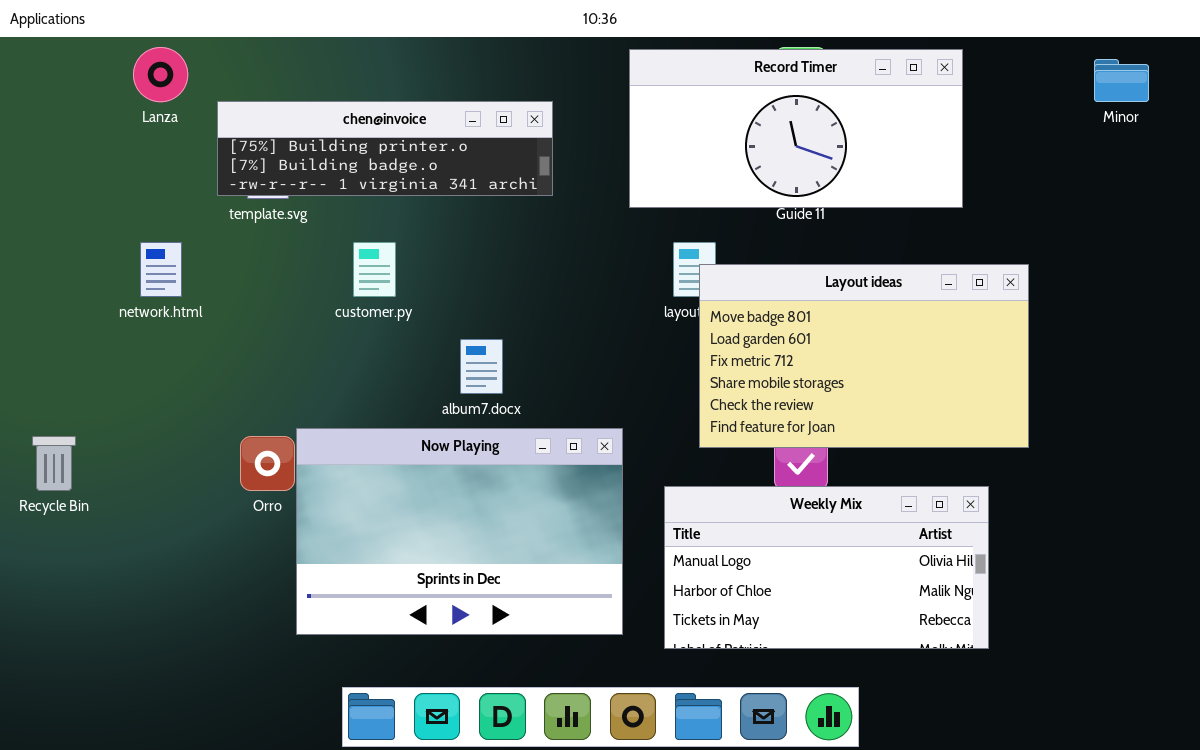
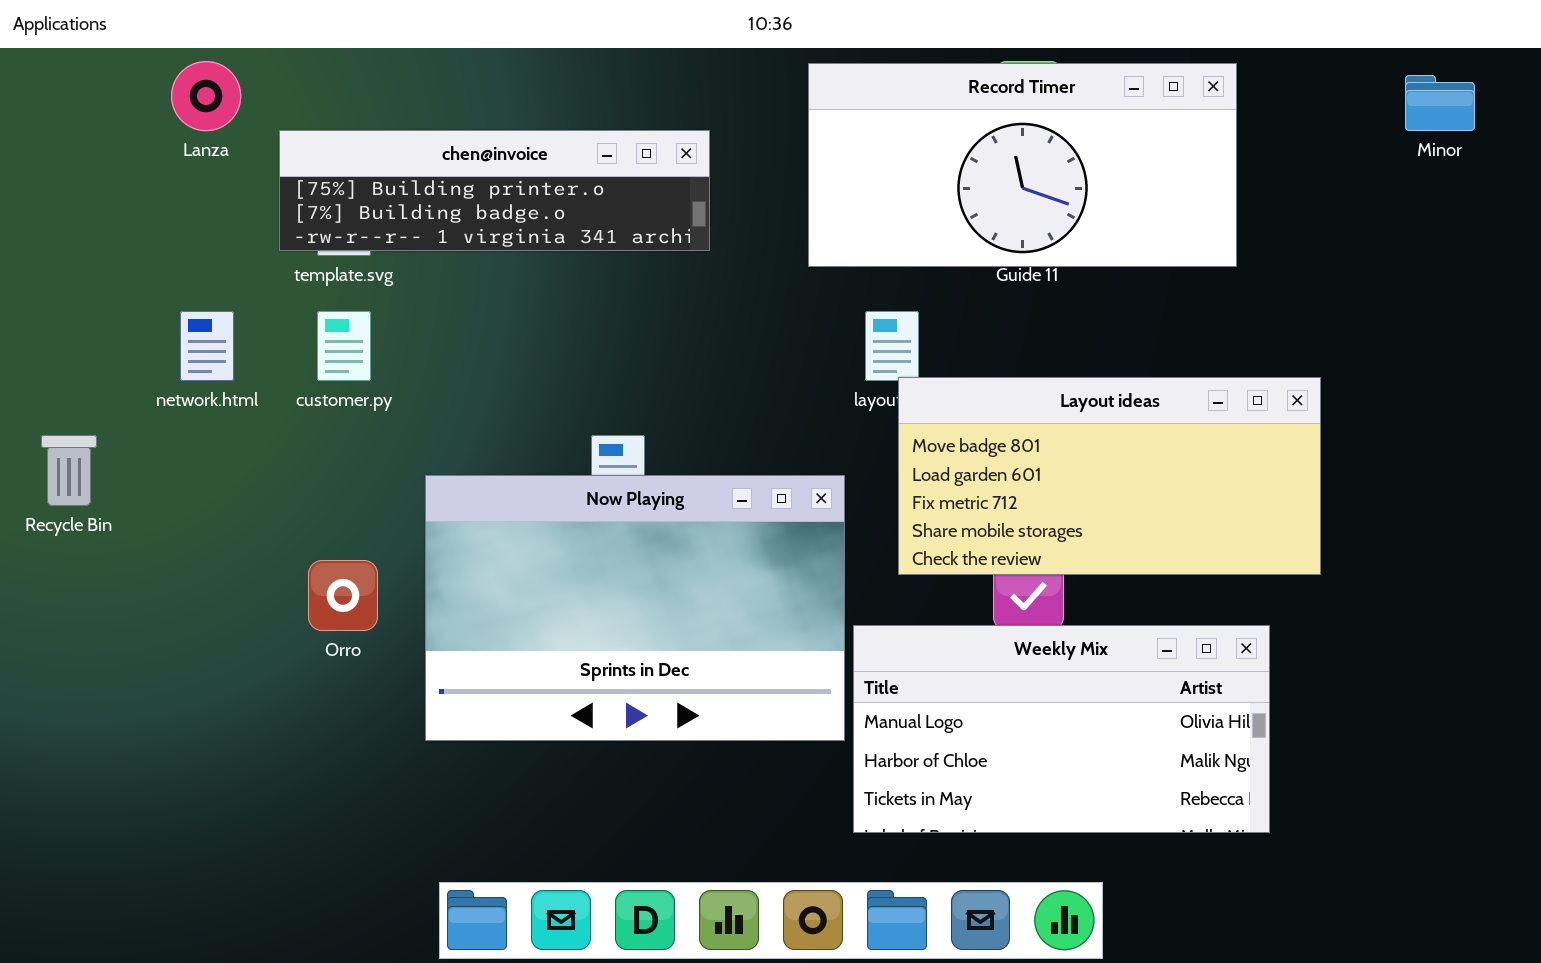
customer.py: [353,242,396,297] -> [317,311,371,381], moved
Layout ideas: [699,264,1029,448] -> [898,377,1321,575], resized
Now Playing: [296,428,623,635] -> [425,475,845,741], moved
Recycle Bin: [32,436,76,491] -> [41,435,97,506], moved

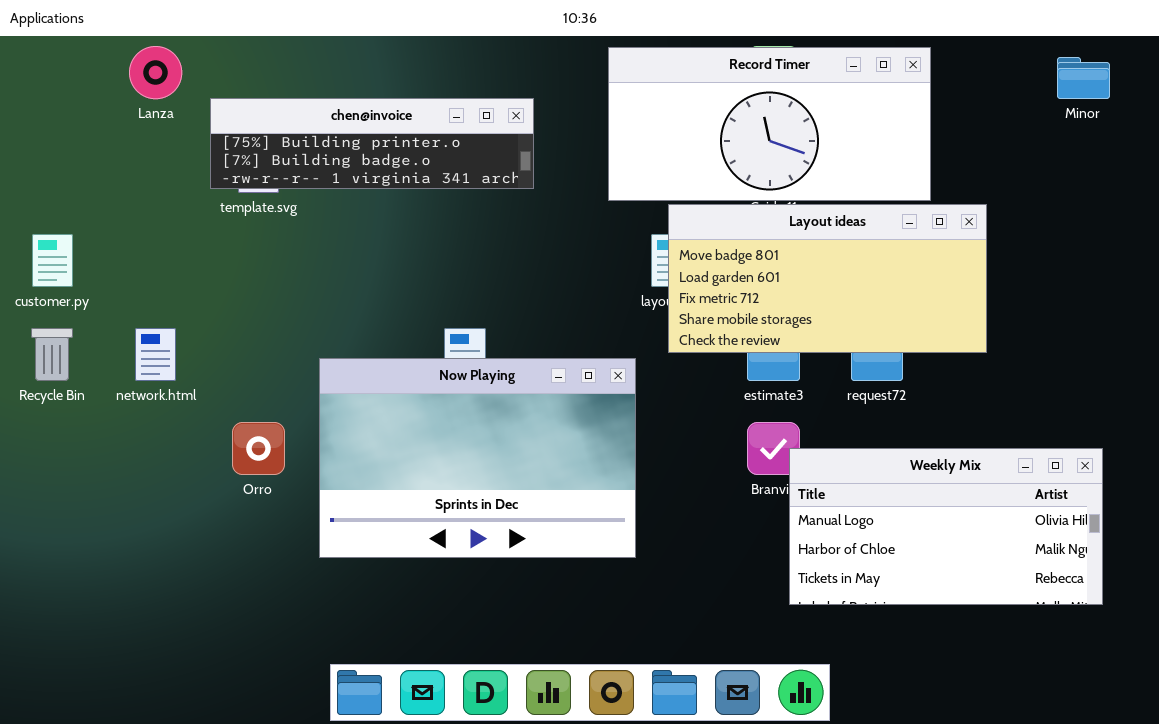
network.html: [180,311,234,381] -> [135,328,176,381], moved
customer.py: [317,311,371,381] -> [32,234,73,287], moved
Layout ideas: [898,377,1321,575] -> [668,204,987,353], moved
Weekly Mix: [853,625,1270,833] -> [789,448,1103,605], moved

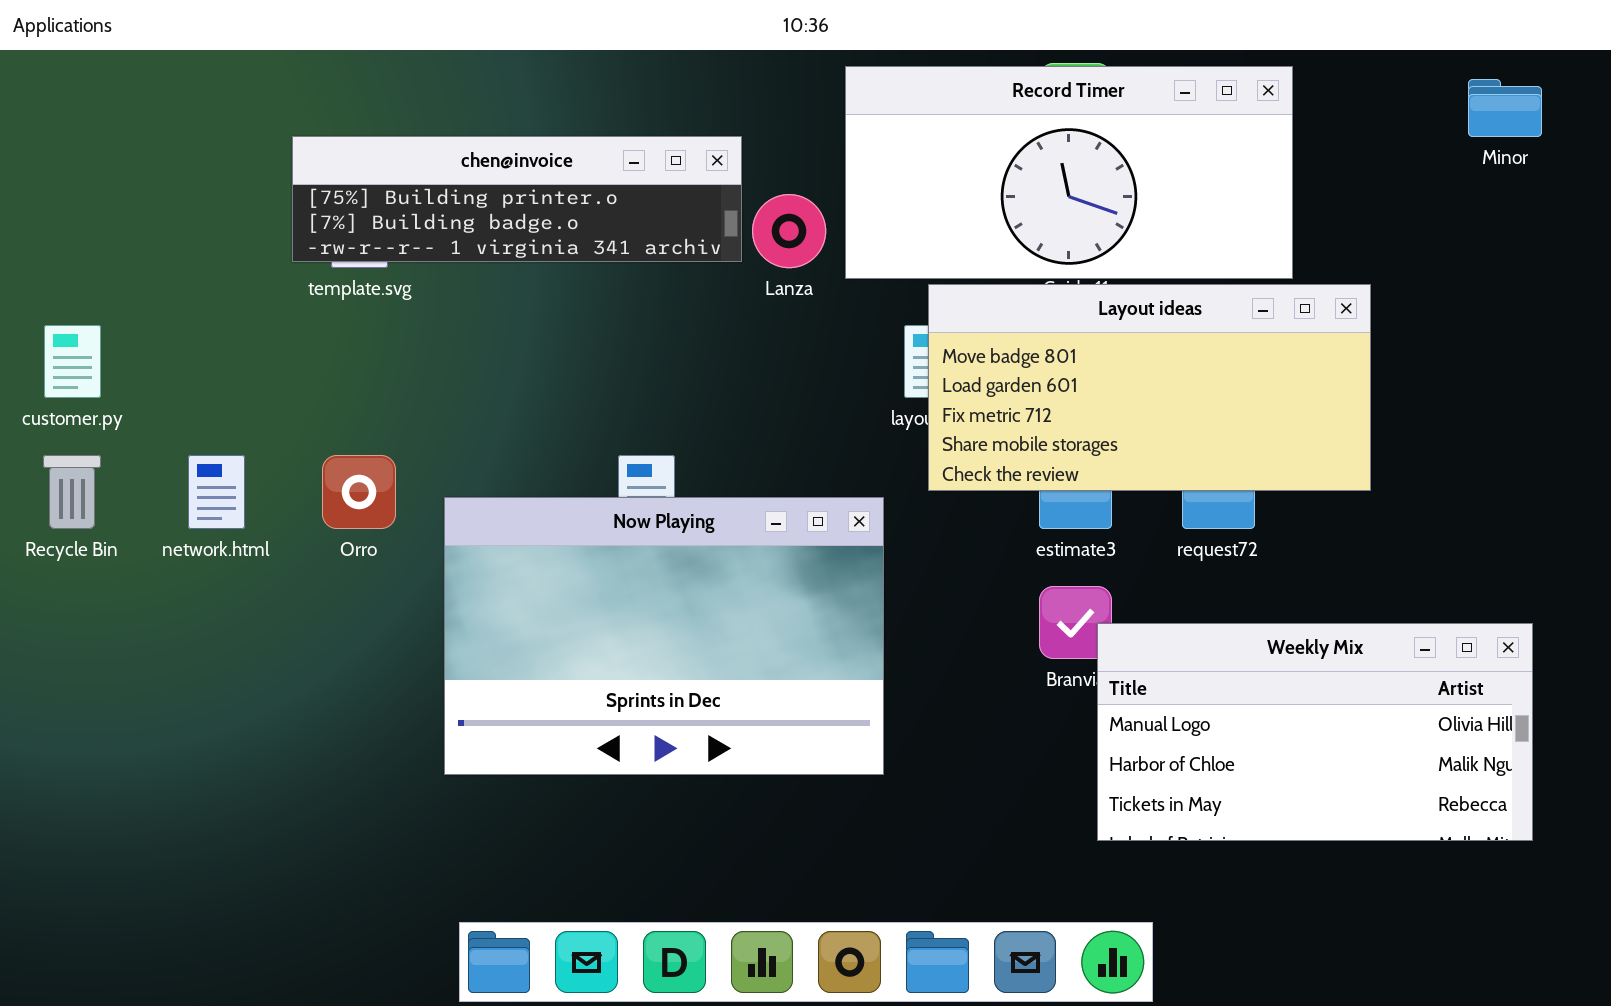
Lanza: [129,46,182,99] -> [752,194,826,268], moved
Orro: [232,422,285,475] -> [322,455,396,529], moved

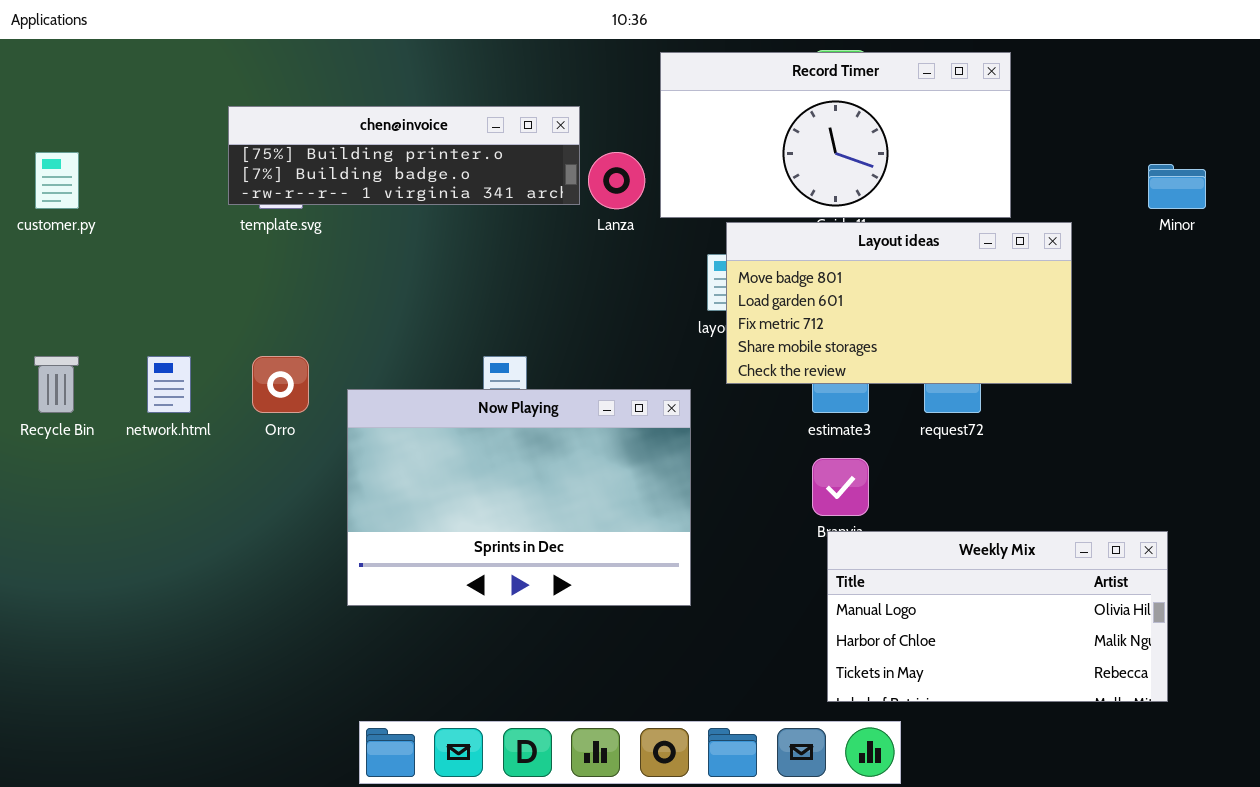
Minor: [1468,79,1542,137] -> [1148,164,1206,209], moved
customer.py: [44,325,101,398] -> [35,152,79,209], moved
Weekly Mix: [1097,623,1533,841] -> [827,531,1168,702], moved

